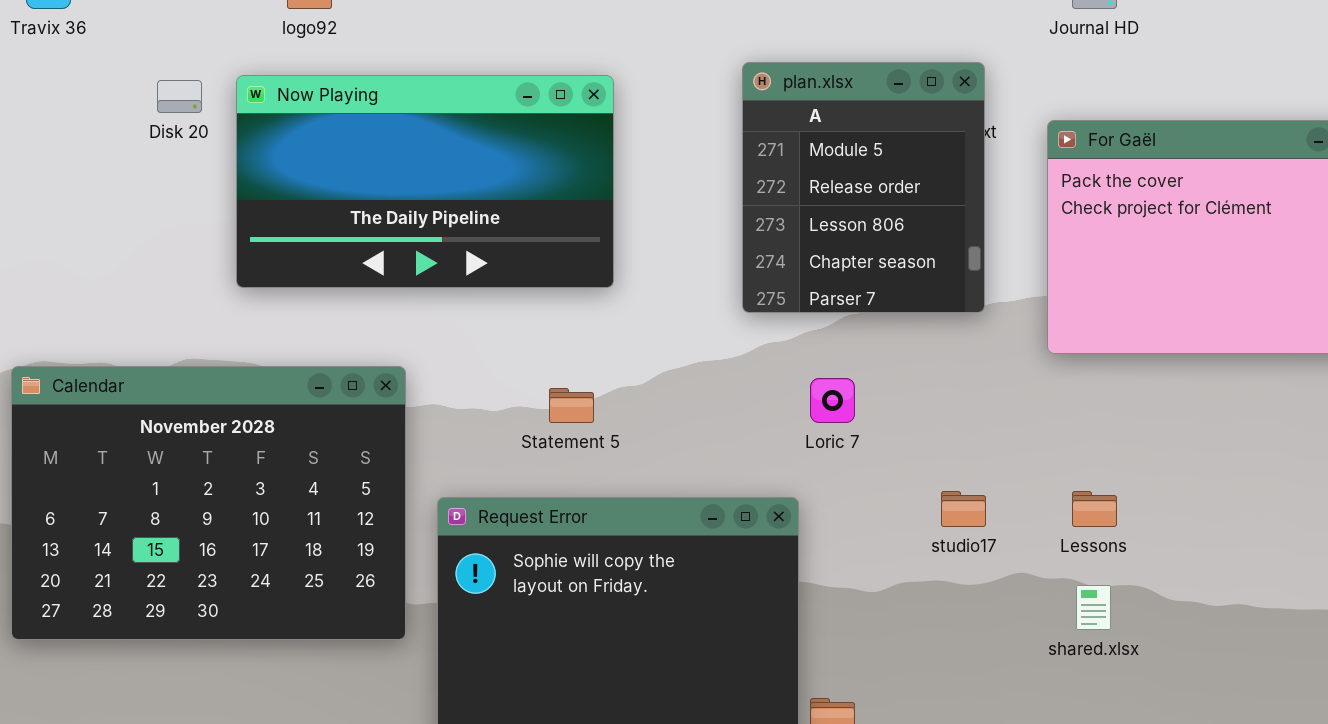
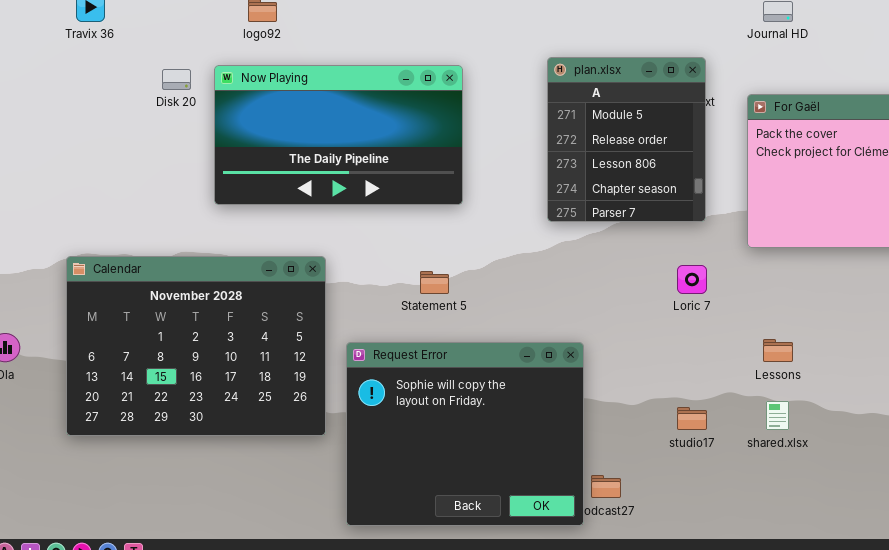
Loric 7: [810,378,855,423] -> [677,265,707,294], moved
studio17: [941,491,986,527] -> [677,407,707,430], moved

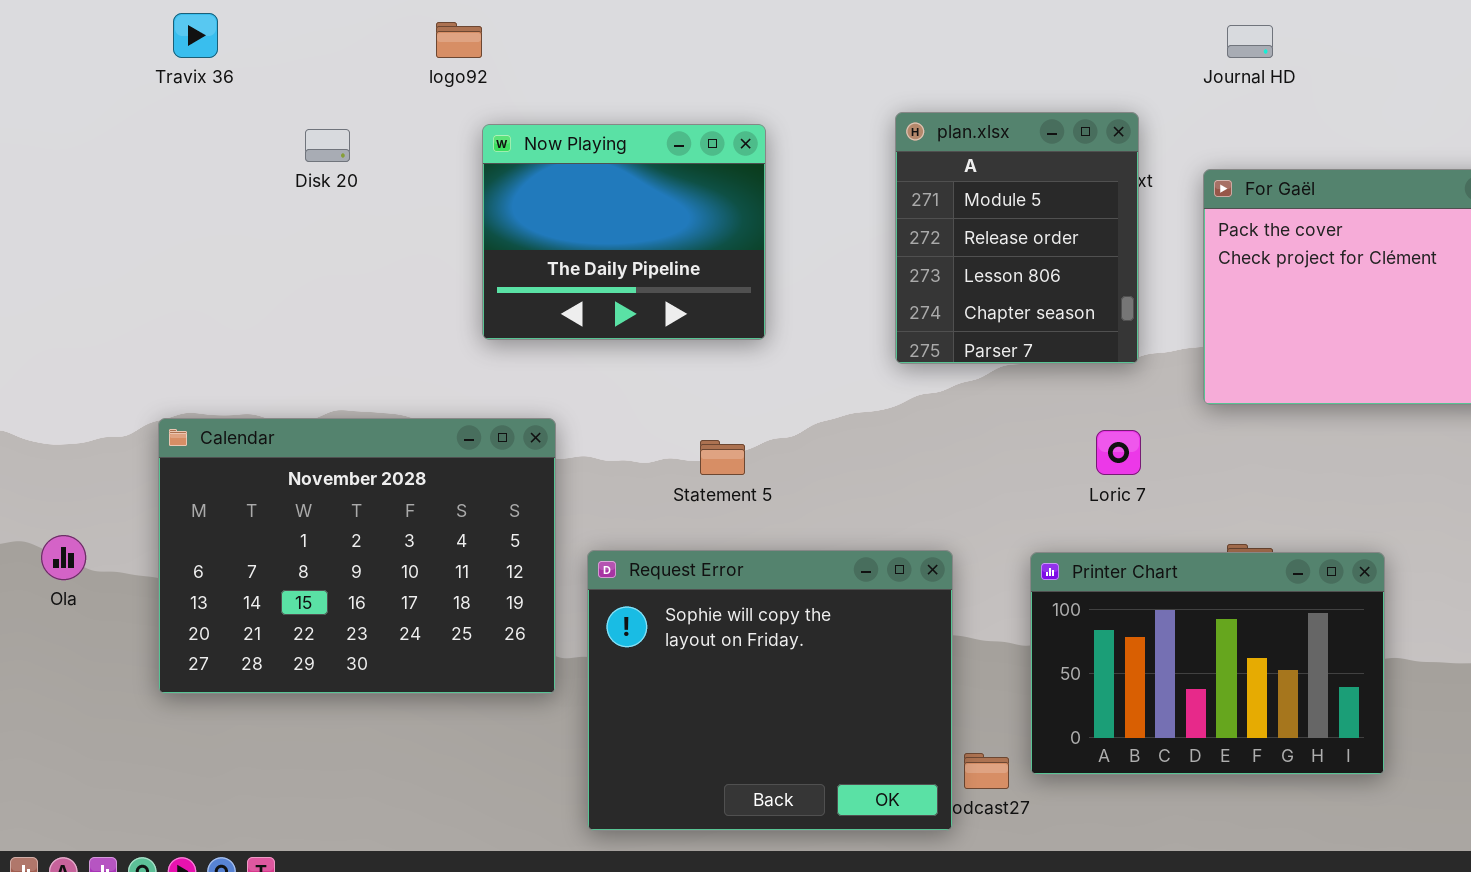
Now Playing: [214,65,463,205] -> [482,124,766,340], resized
Printer Chart: none -> [1030,552,1385,775], opened

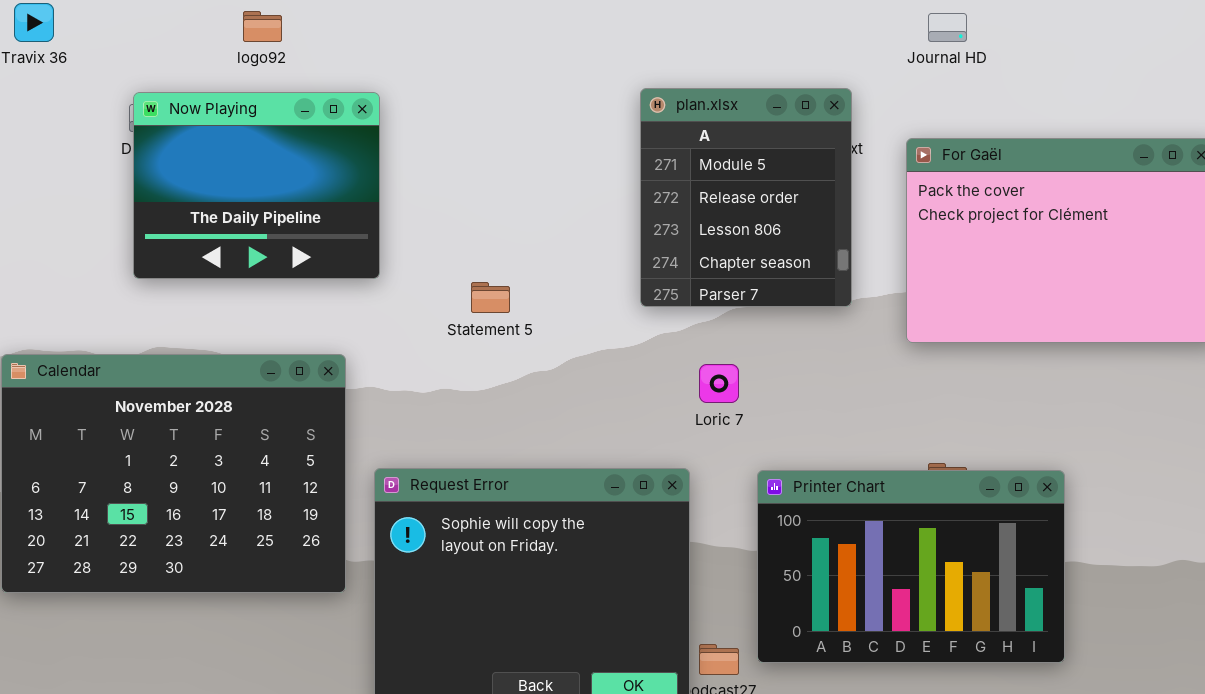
Now Playing: [482,124,766,340] -> [133,92,380,279], moved
Loric 7: [1096,430,1141,475] -> [699,364,739,403], moved
Statement 5: [700,440,745,475] -> [471,282,510,313], moved

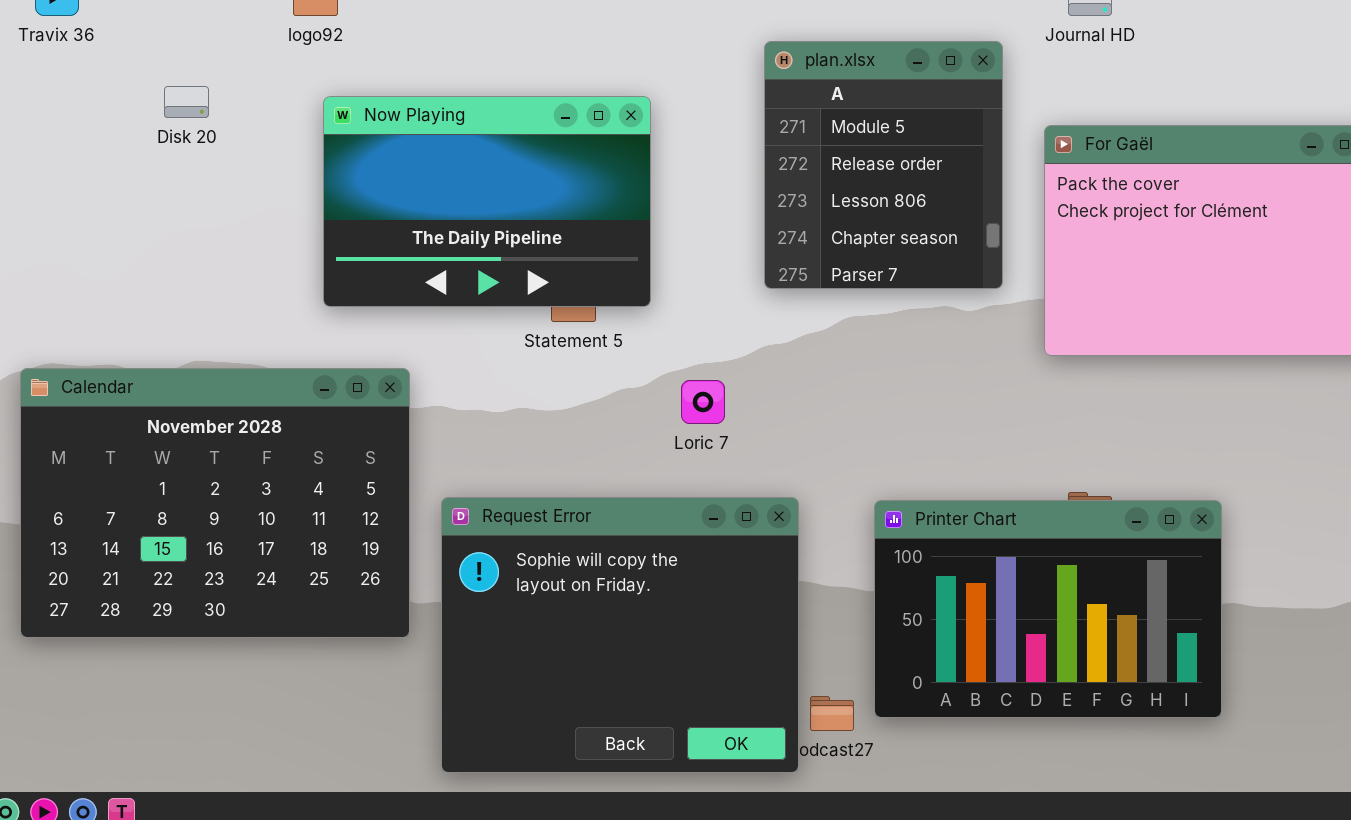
plan.xlsx: [640,88,852,307] -> [764,41,1003,289], moved
Now Playing: [133,92,380,279] -> [323,96,651,307], moved, resized
Loric 7: [699,364,739,403] -> [681,380,725,424], moved

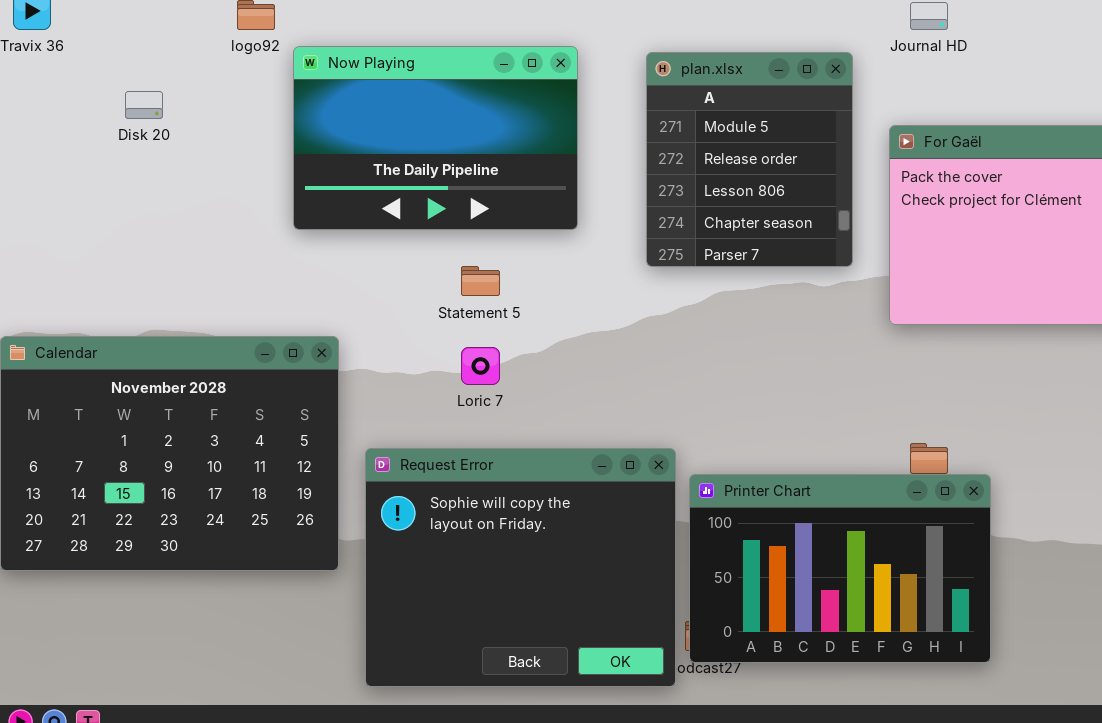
Now Playing: [323,96,651,307] -> [293,46,578,230], moved
Loric 7: [681,380,725,424] -> [461,347,500,385], moved
Printer Chart: [874,500,1222,718] -> [689,474,991,663], moved

